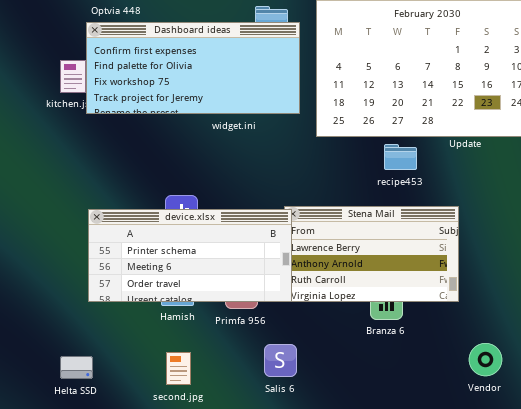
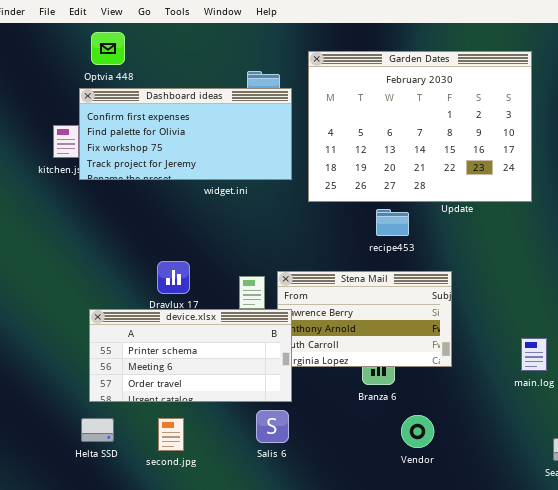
device.xlsx: [88,209,292,302] -> [89,309,292,402], moved
Vendor: [469,343,502,376] -> [401,415,434,448], moved
Helta SSD: [60,356,93,379] -> [81,418,114,442], moved

